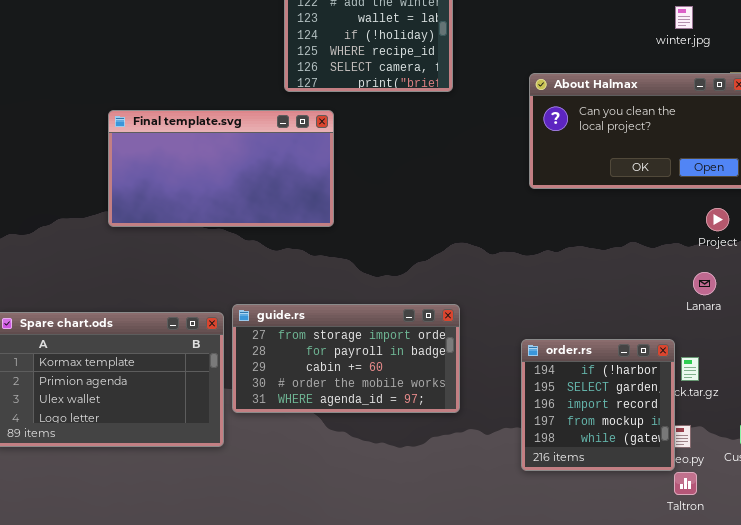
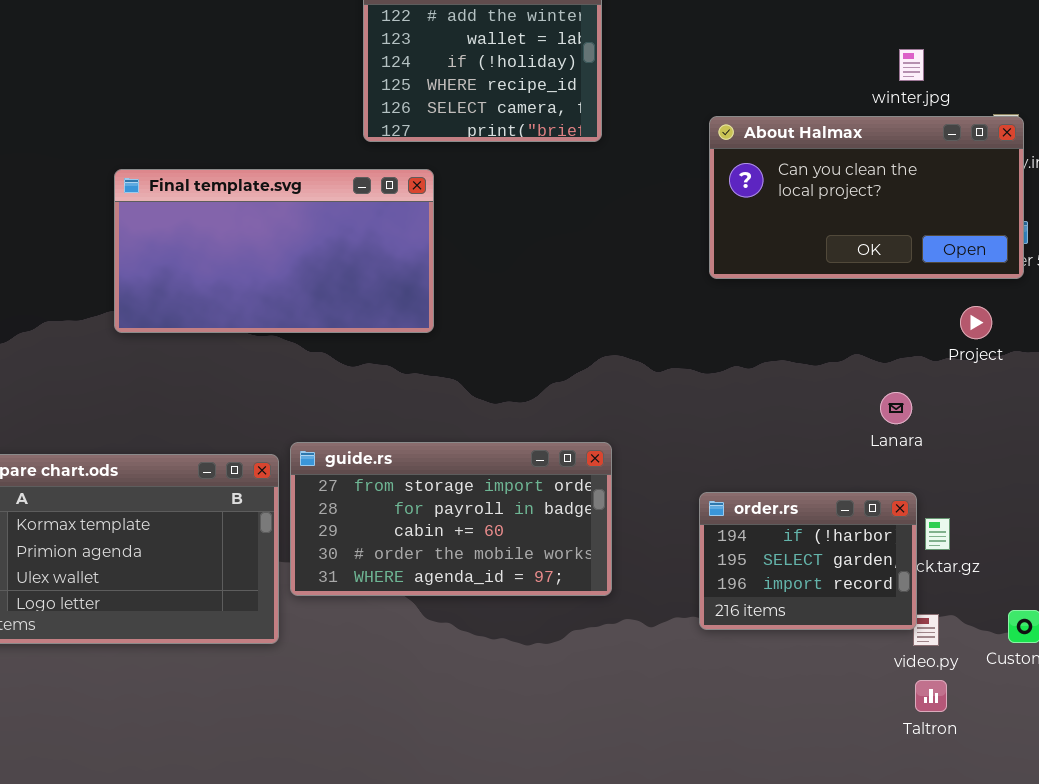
winter.jpg: [675,6,693,29] -> [899,49,924,81], moved
Lanara: [693,272,716,295] -> [880,392,912,424], moved
order.rs: [521,339,675,471] -> [699,492,917,630], resized

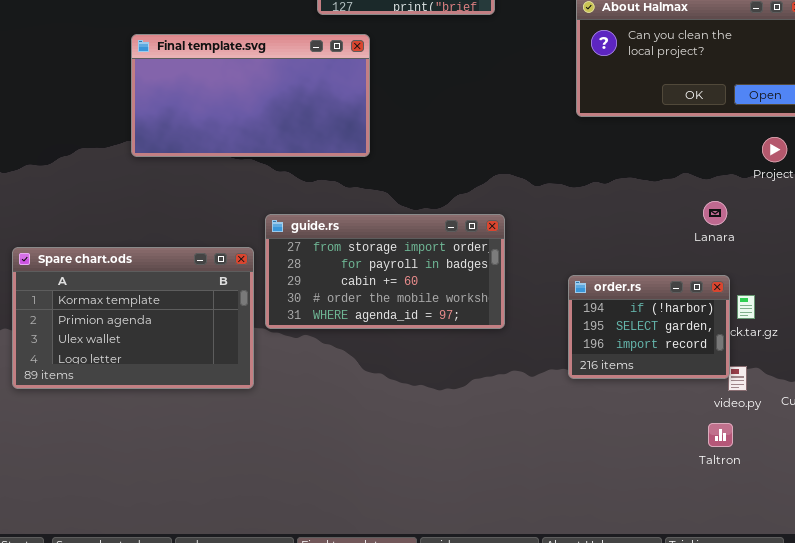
guide.rs: [290,442,612,596] -> [265,214,505,329], moved
Taltron: [915,680,947,712] -> [708,423,733,447], moved

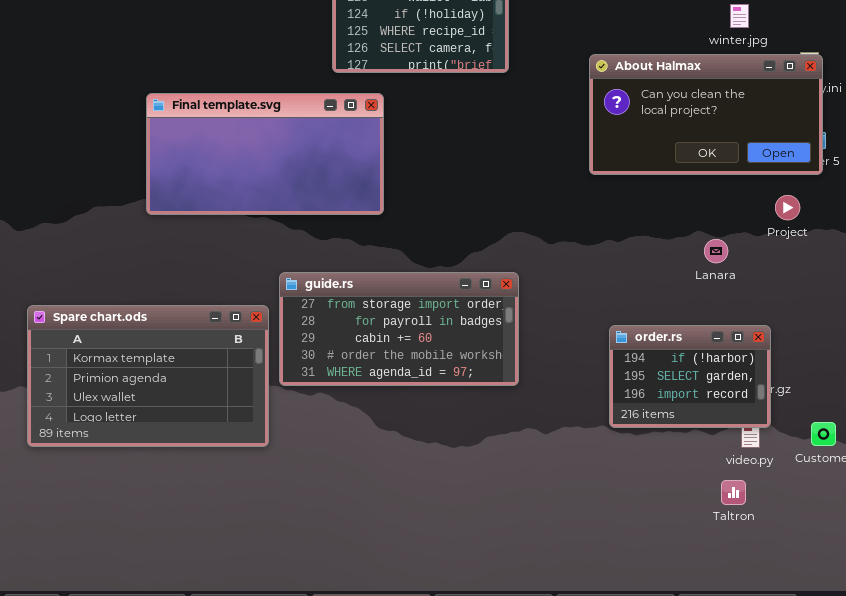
Lanara: [703,201,727,225] -> [704,239,728,263], moved
order.rs: [568,275,730,379] -> [609,325,771,428], moved

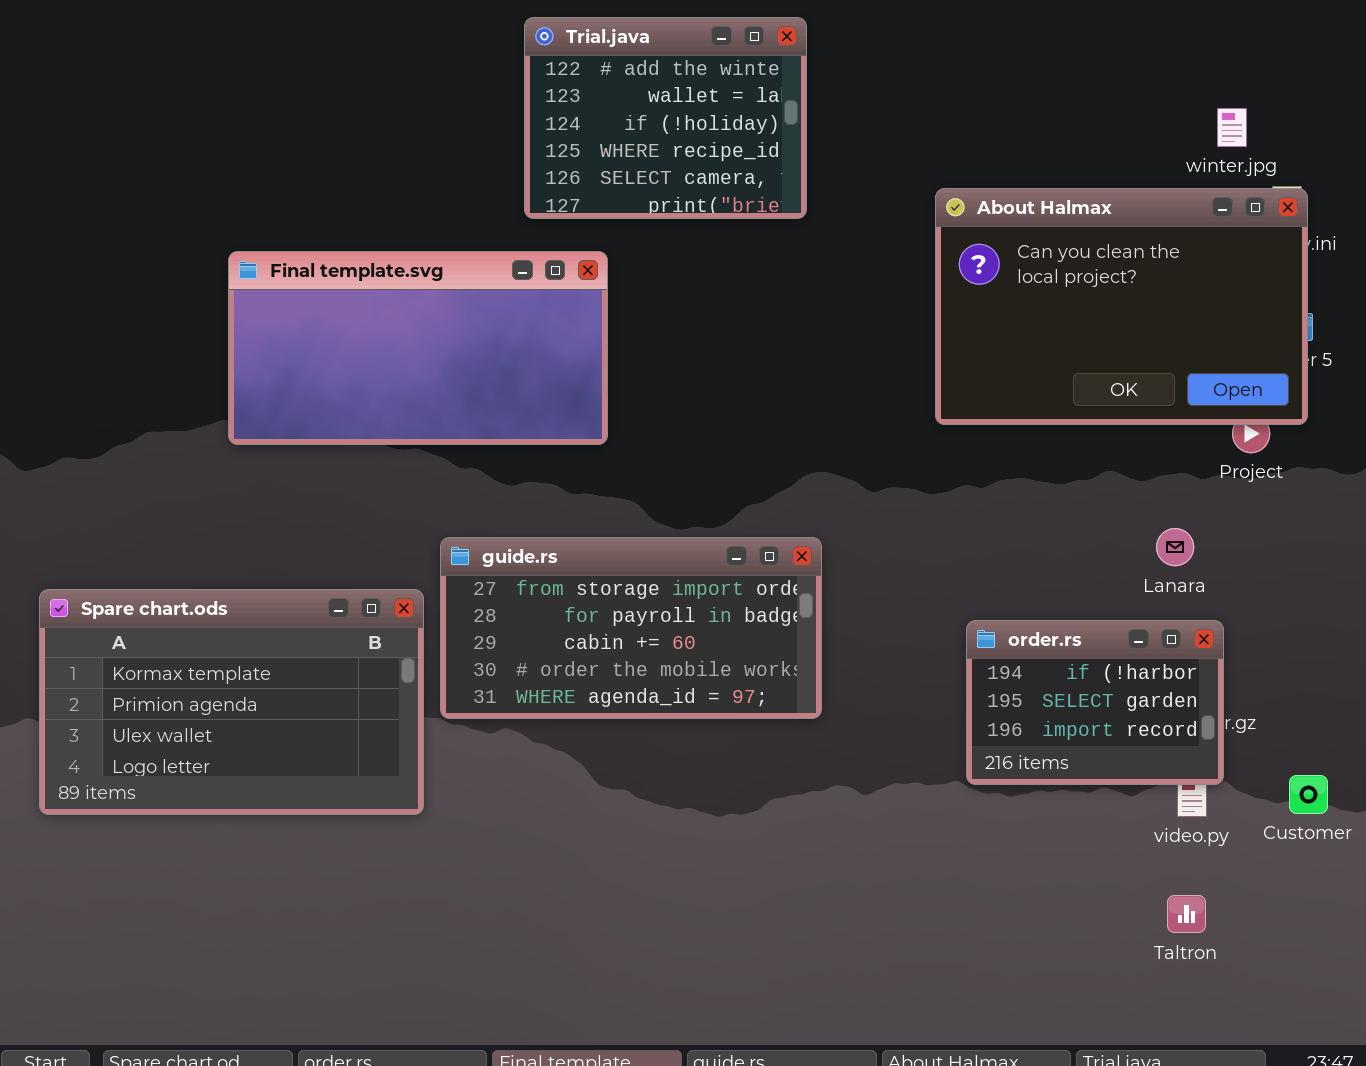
winter.jpg: [730,4,749,28] -> [1217,108,1247,147], moved
About Halmax: [589,54,823,175] -> [935,188,1308,425], resized
Lanara: [704,239,728,263] -> [1156,528,1194,566], moved
Taltron: [721,480,746,505] -> [1167,895,1206,933], moved

